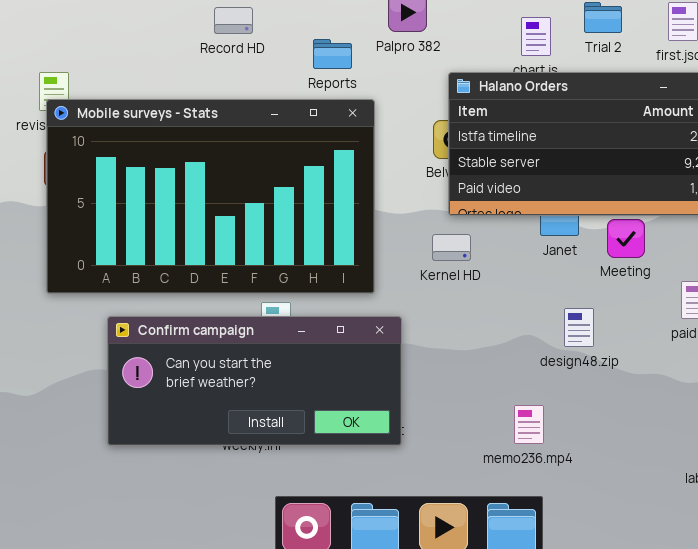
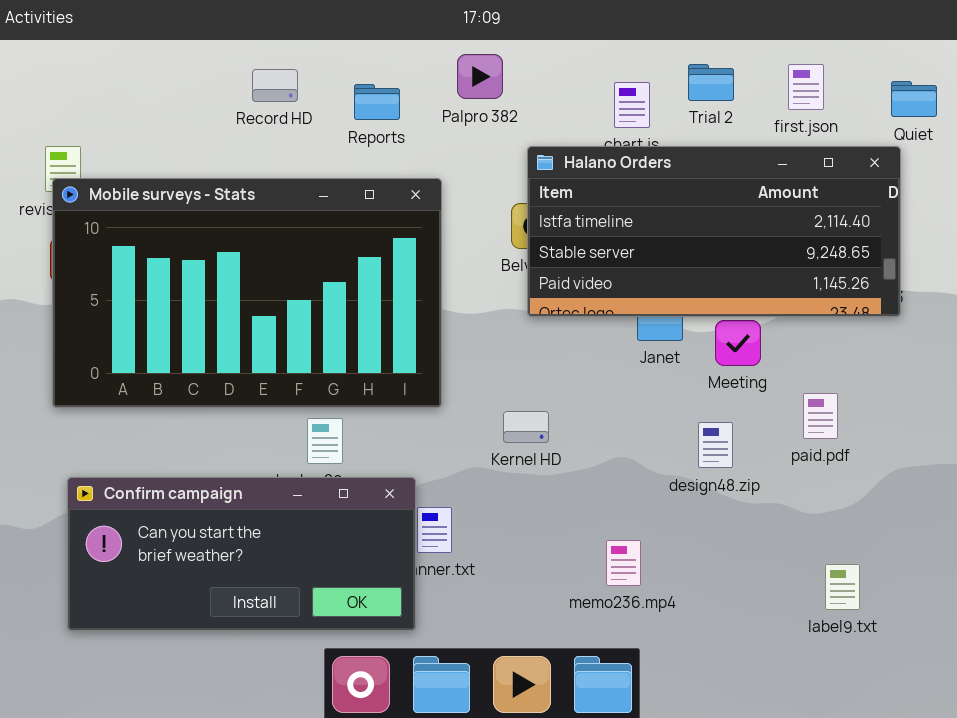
Reports: [313,39,352,69] -> [354,84,400,120], moved
Kernel HD: [432,234,471,261] -> [503,411,549,443], moved
design48.zip: [564,308,594,347] -> [698,422,733,468], moved
Confirm campaign: [107,316,402,446] -> [67,477,416,631], moved

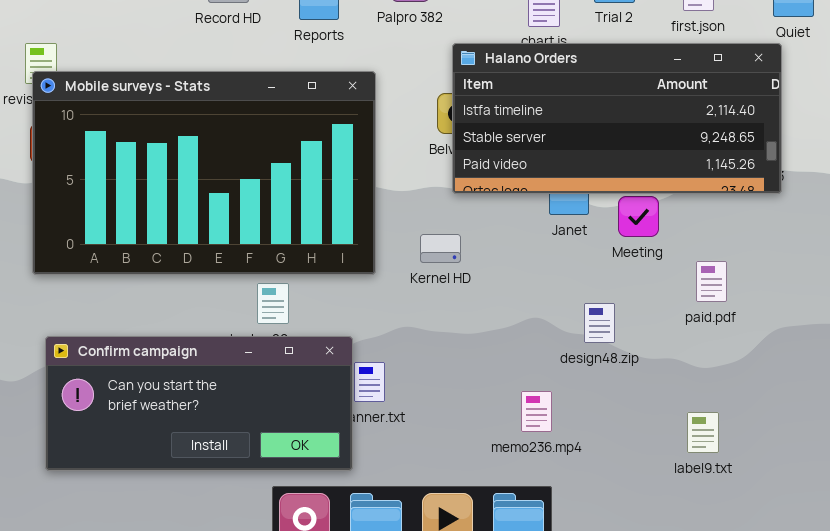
Kernel HD: [503,411,549,443] -> [420,234,461,263], moved
design48.zip: [698,422,733,468] -> [584,303,615,343], moved
label9.txt: [825,564,860,610] -> [687,412,719,453], moved

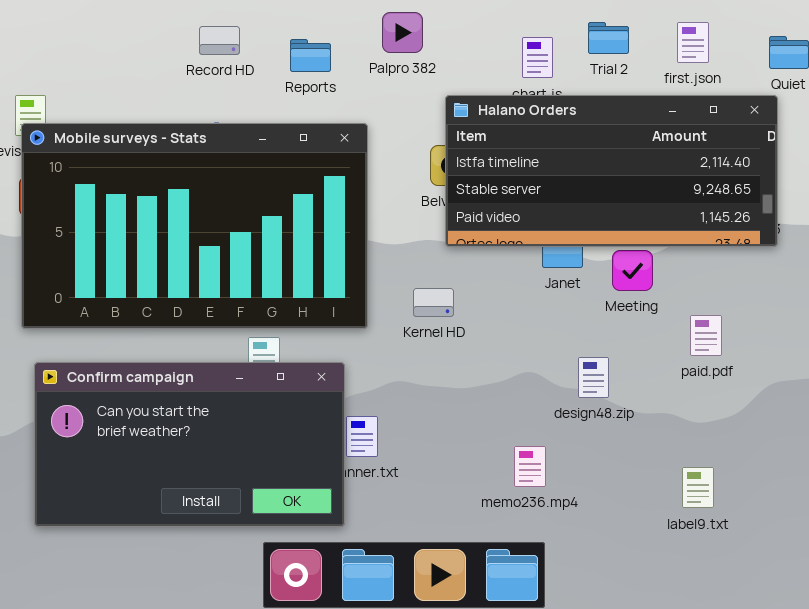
Confirm campaign: [45,336,353,471] -> [34,362,345,527], resized

